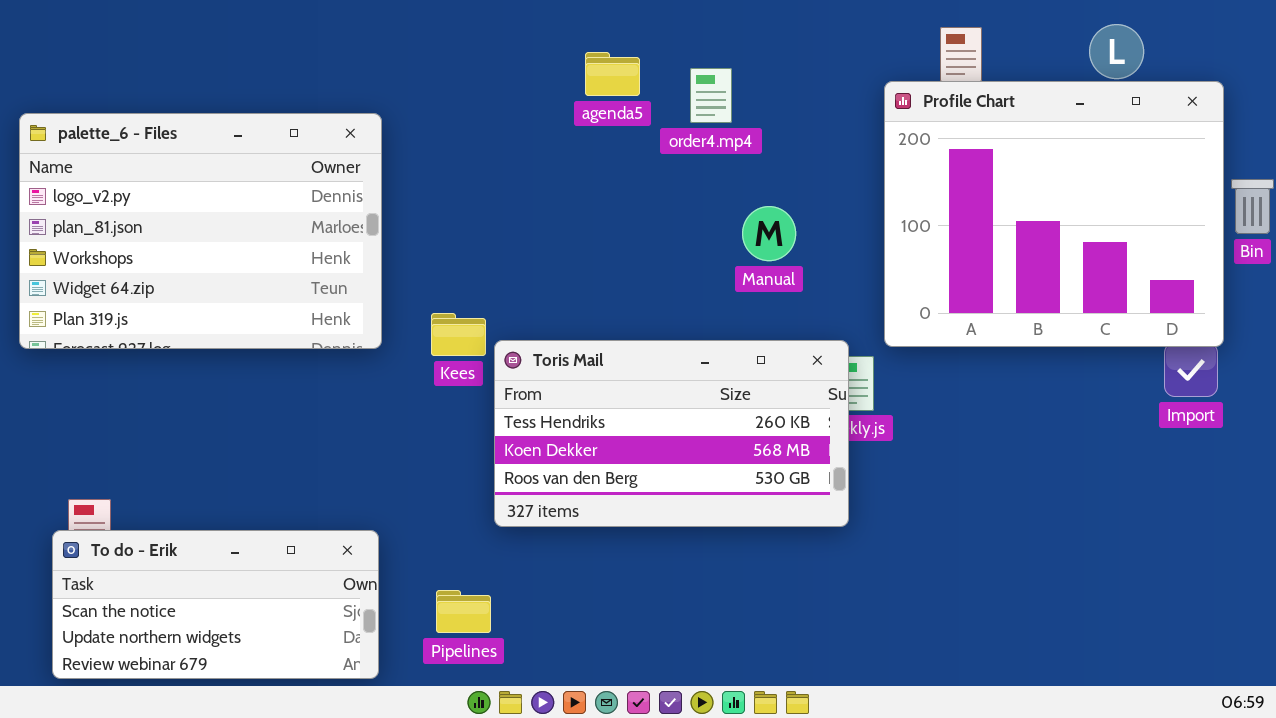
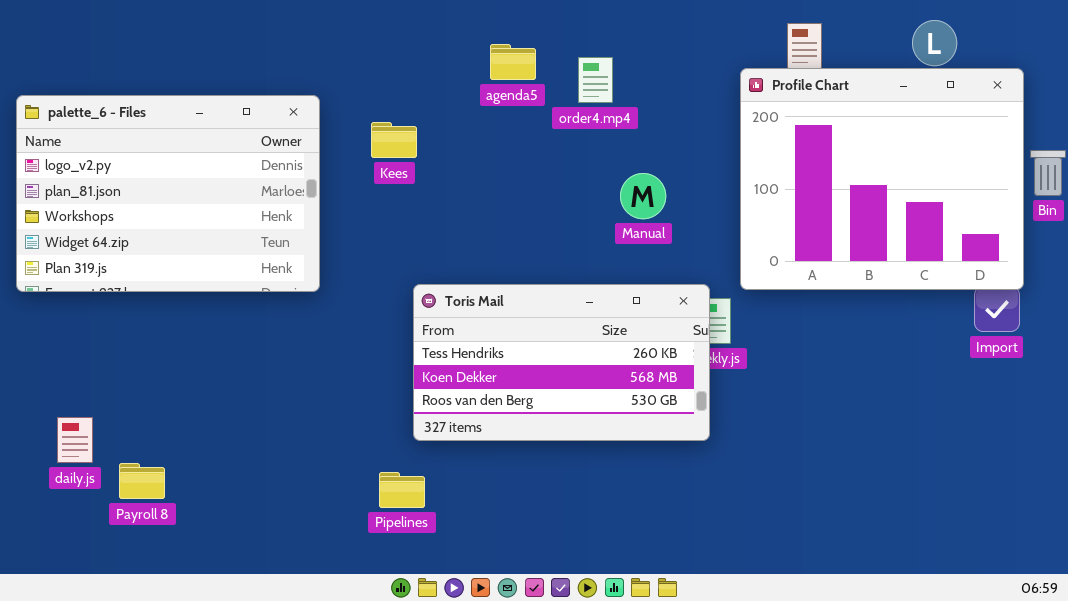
Kees: [431,313,486,356] -> [371,122,417,158], moved
To do - Erik: [52,530,379,679] -> none, closed
Pipelines: [436,590,491,633] -> [379,472,425,508], moved

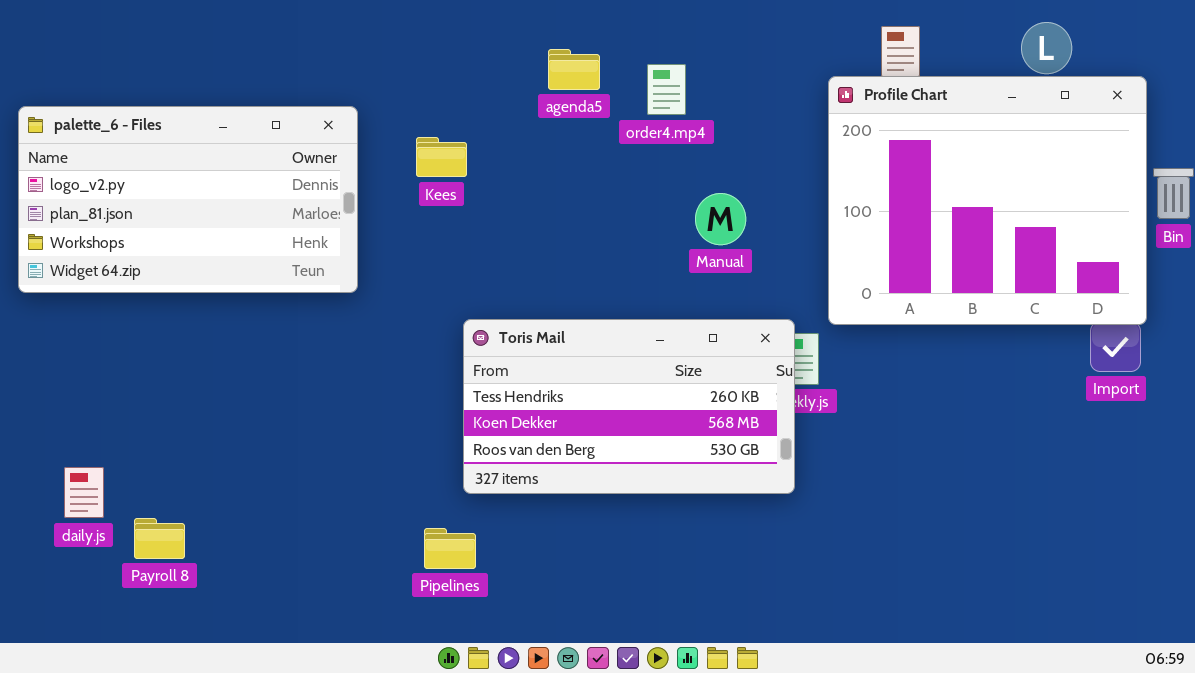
palette_6 - Files: [16,95,320,292] -> [18,106,358,293], resized

